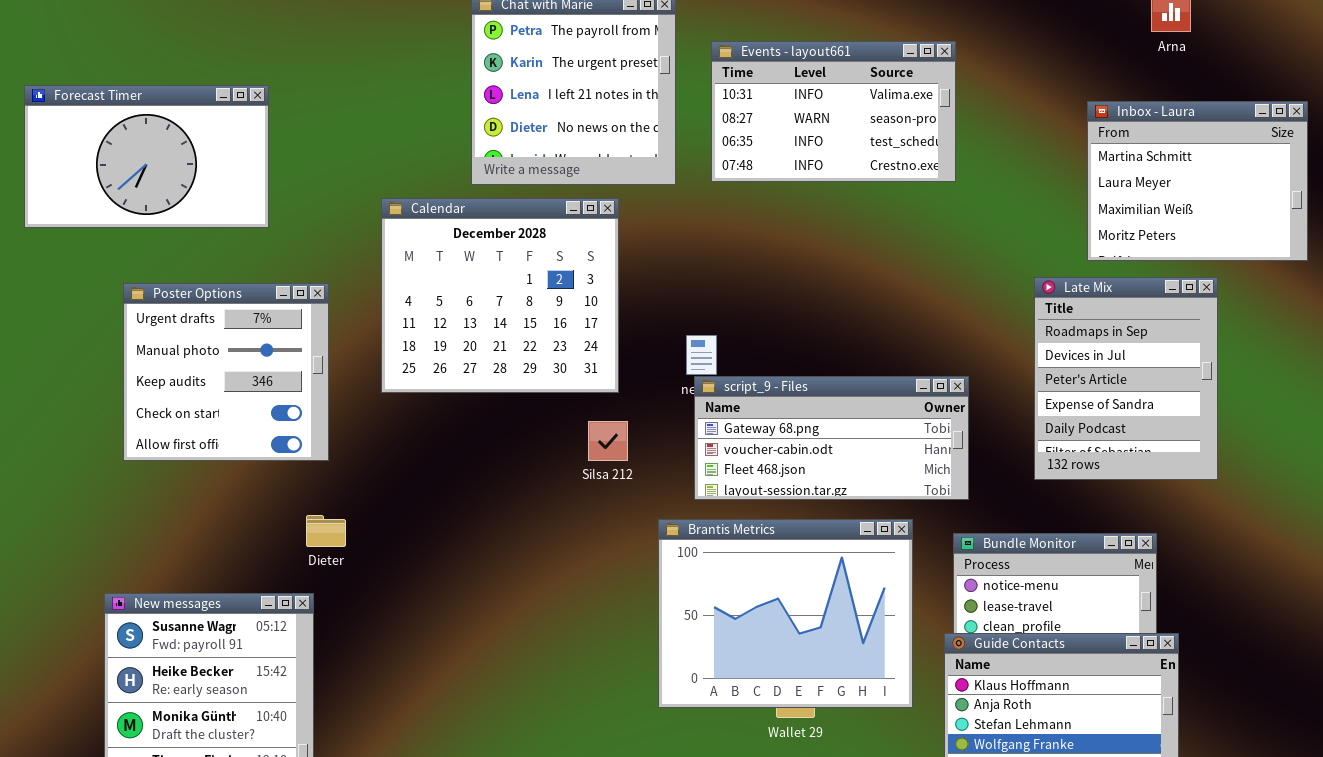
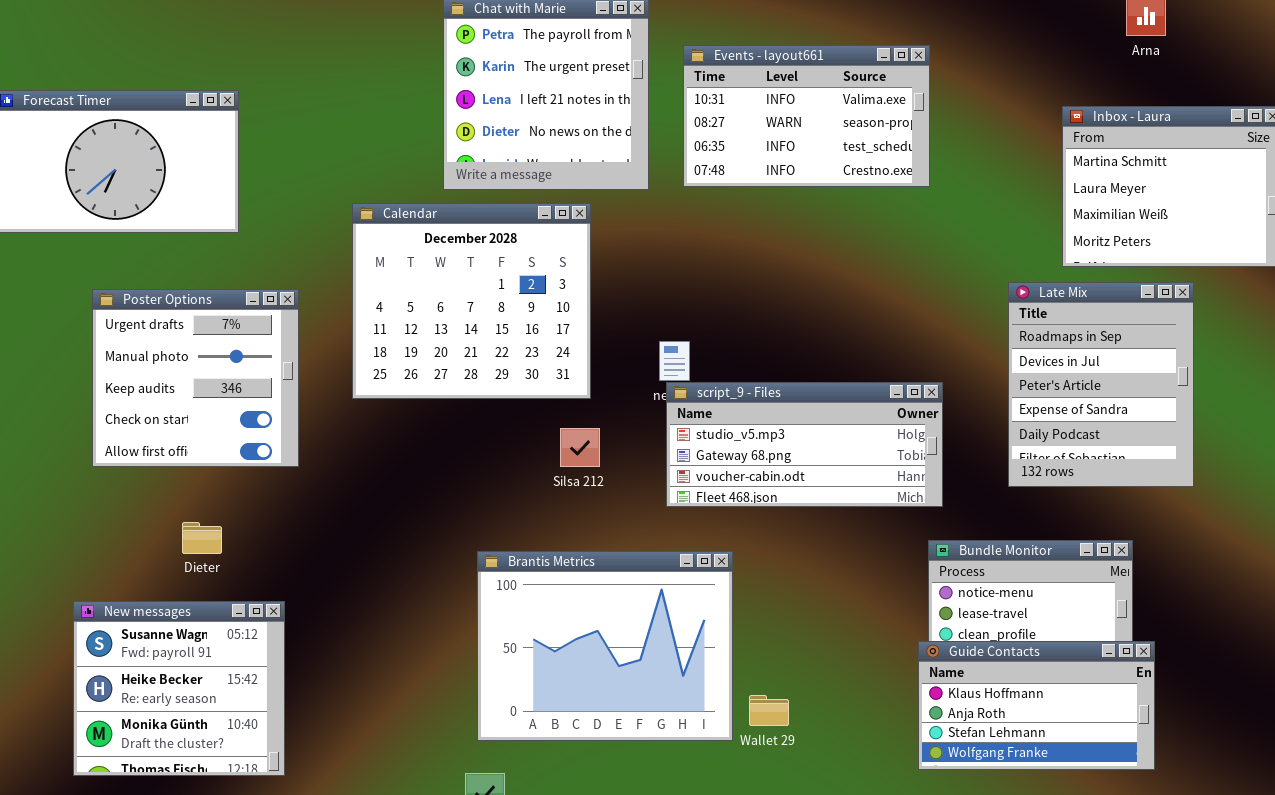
script_9 - Files: [694,376,969,500] -> [666,382,943,507], scrolled up 1 row
Dieter: [306,515,346,547] -> [182,522,222,554], moved
Brantis Metrics: [658,519,913,708] -> [477,551,733,741], moved

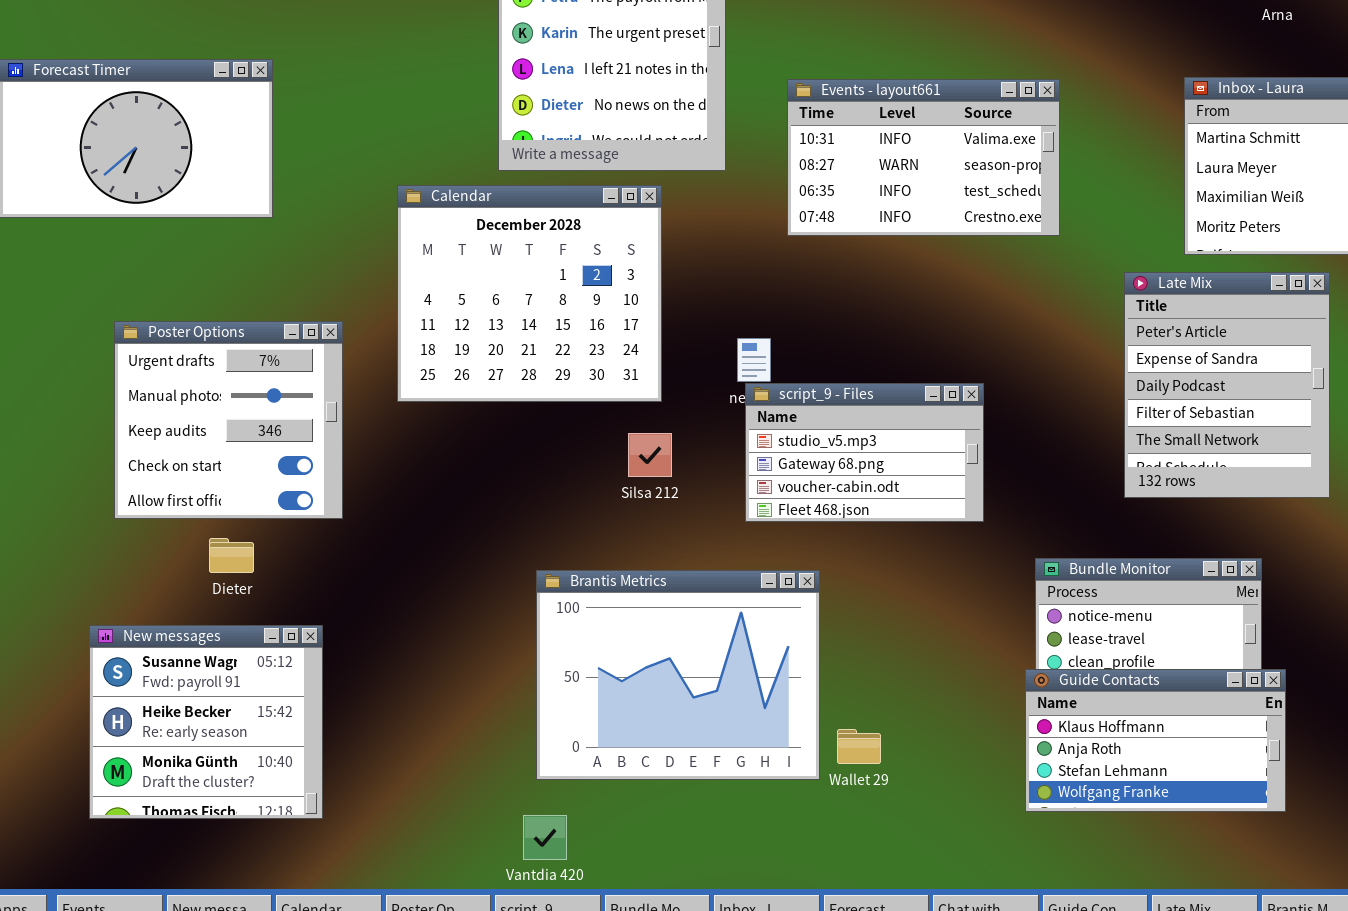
Events - layout661: [683,45,930,187] -> [787,79,1060,236], moved
Late Mix: [1008,282,1194,487] -> [1124,272,1330,498], scrolled down 2 rows
Poster Options: [92,289,299,467] -> [114,321,343,519], moved
script_9 - Files: [666,382,943,507] -> [745,383,984,522], resized

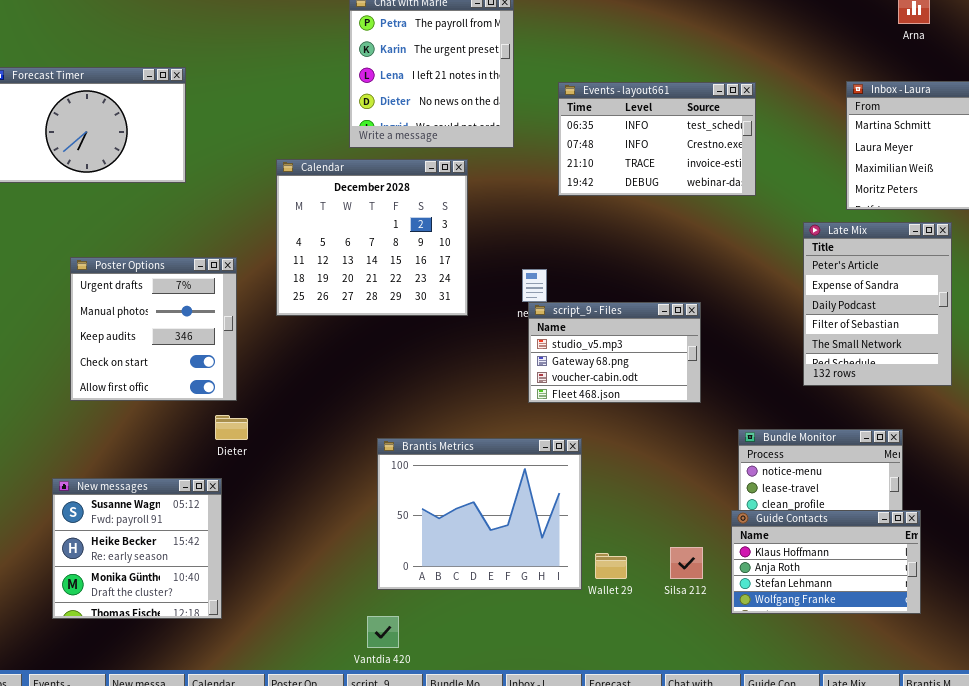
Events - layout661: [787,79,1060,236] -> [558,82,756,196], scrolled down 2 rows
Silsa 212: [628,433,672,477] -> [670,547,703,579], moved
Dieter: [209,538,254,573] -> [215,415,248,440], moved

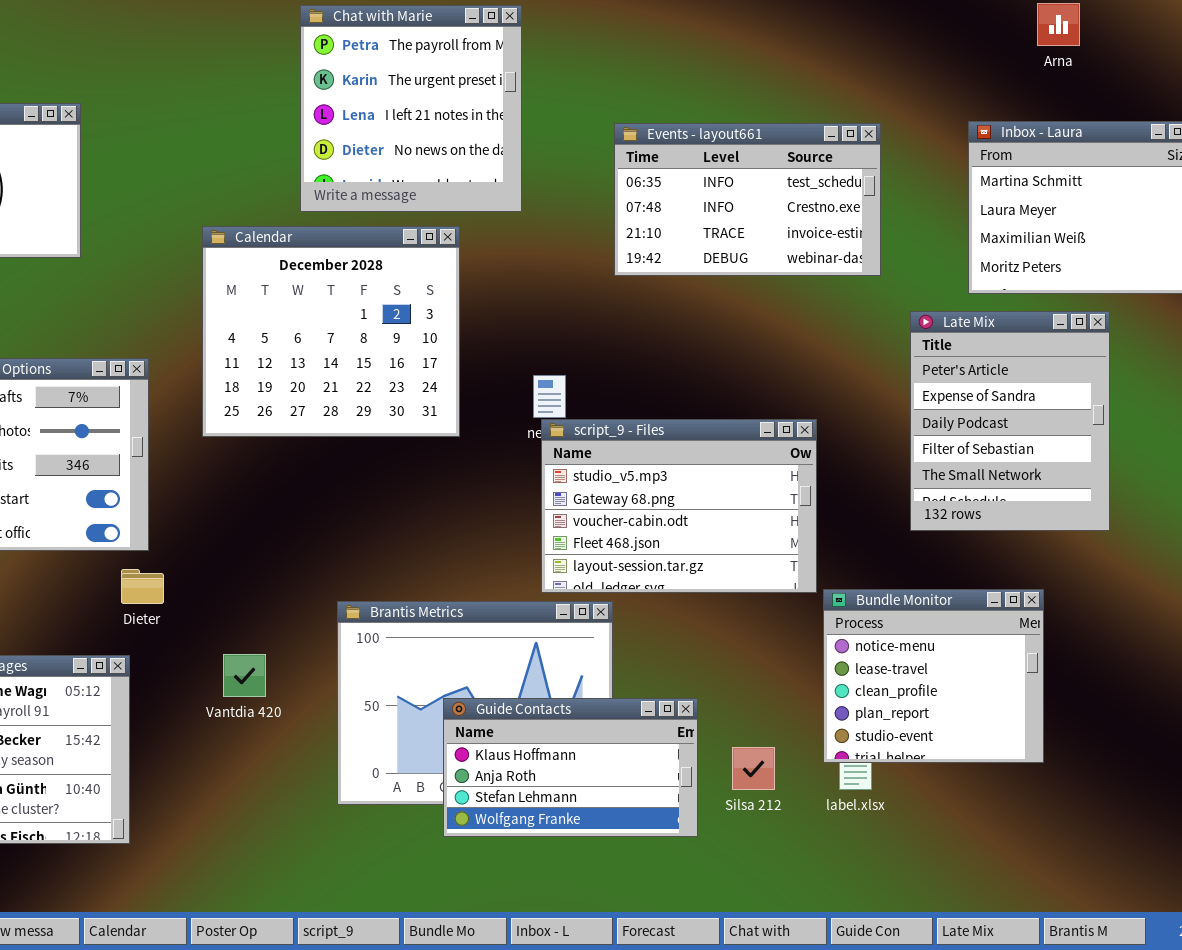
Events - layout661: [558,82,756,196] -> [614,123,881,276], moved
script_9 - Files: [528,302,701,403] -> [541,419,817,593], resized
Guide Contacts: [731,510,921,614] -> [443,698,698,837], moved
Vantdia 420: [367,616,399,648] -> [223,654,266,697], moved

